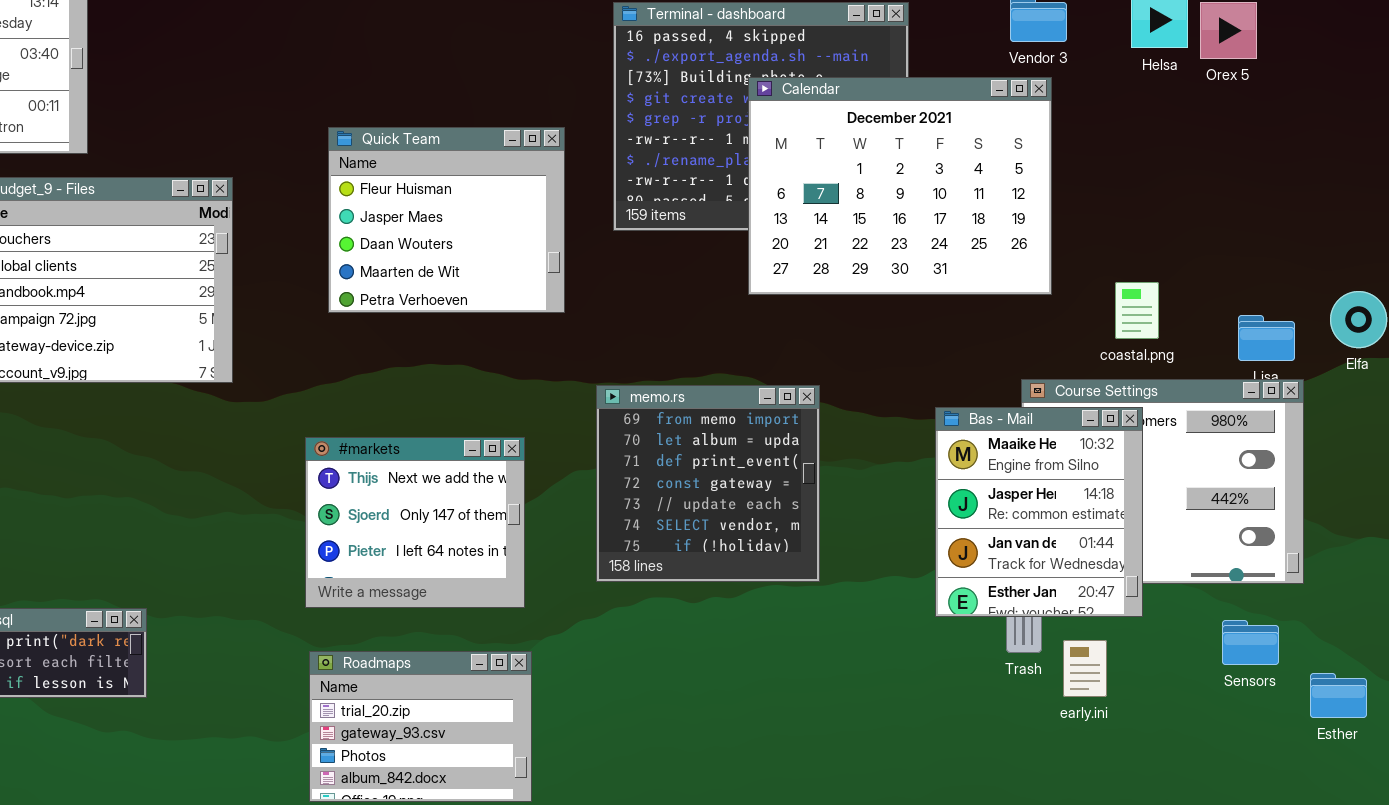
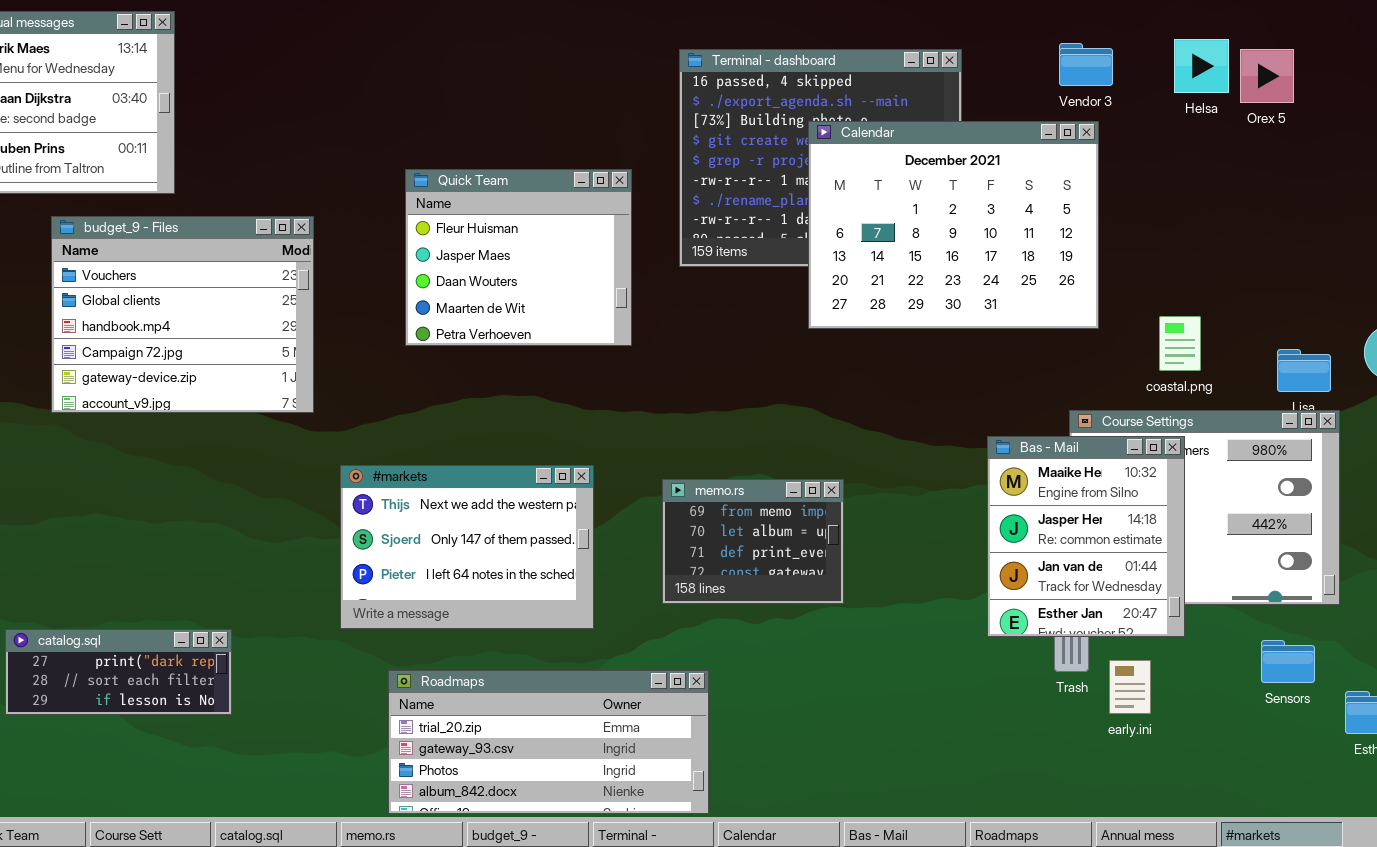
memo.rs: [596,385,820,582] -> [662,479,844,604], resized
#markets: [305,437,525,608] -> [340,465,594,629], resized
Roadmaps: [309,651,532,802] -> [388,670,709,814], resized

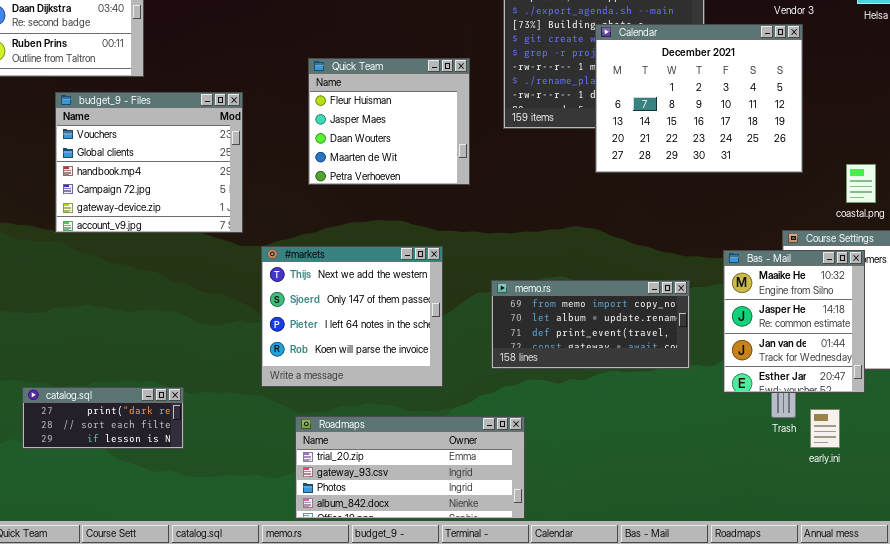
#markets: [340,465,594,629] -> [261,246,443,387], resized
memo.rs: [662,479,844,604] -> [491,280,690,369], resized

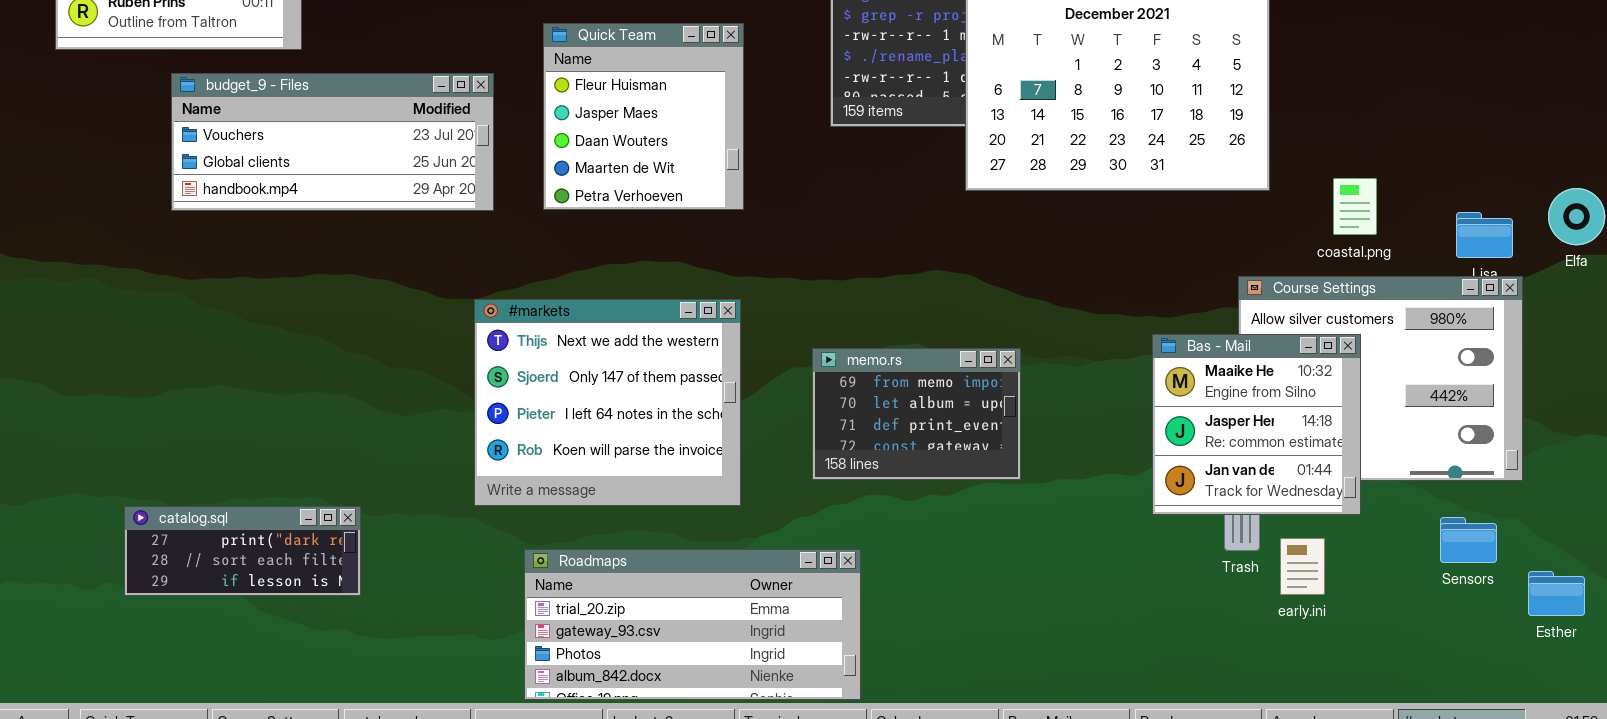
Quick Team: [308,58,470,185] -> [543,23,744,210], resized
budget_9 - Files: [55,92,243,233] -> [171,73,494,211], resized
Bas - Mail: [723,250,865,393] -> [1152,334,1361,515], resized
memo.rs: [491,280,690,369] -> [812,348,1021,480], resized

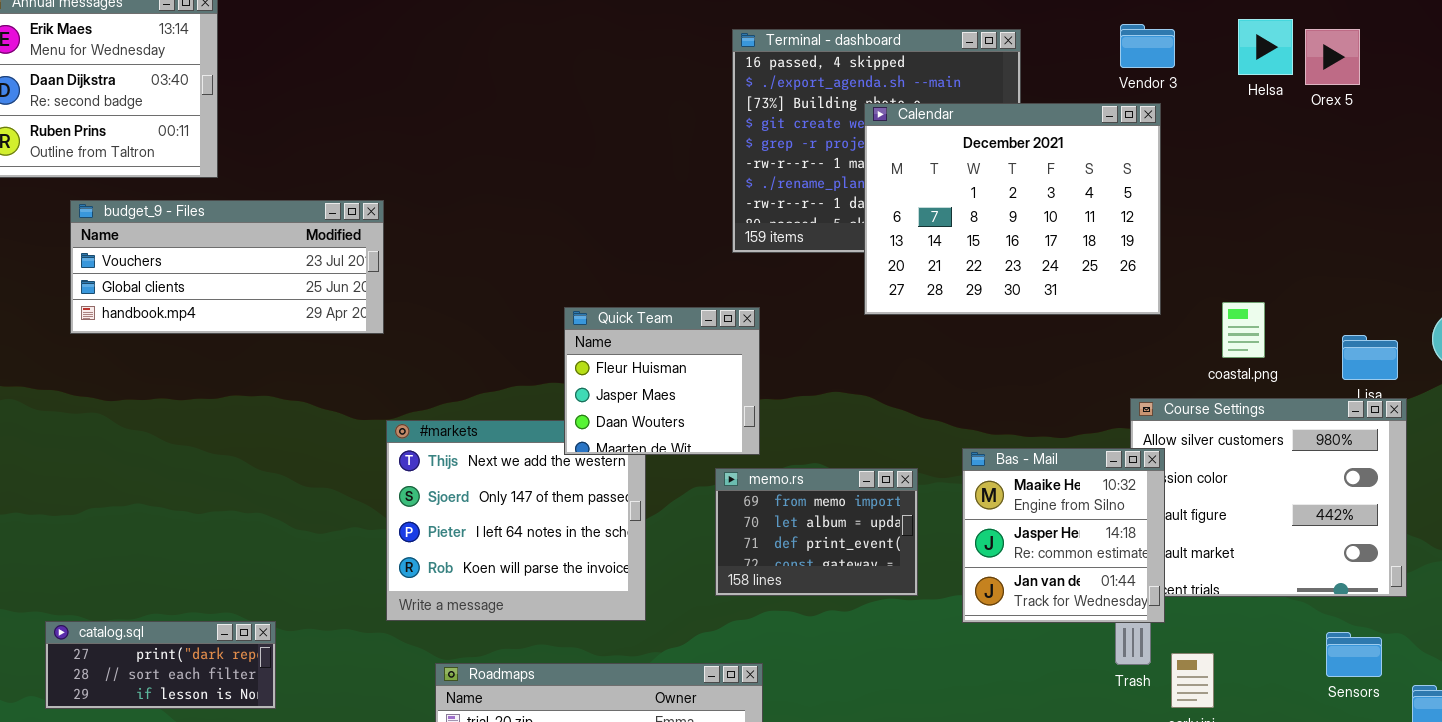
Quick Team: [543,23,744,210] -> [564,307,760,455], moved, resized
budget_9 - Files: [171,73,494,211] -> [70,200,384,334], moved
Bas - Mail: [1152,334,1361,515] -> [962,448,1165,623], moved

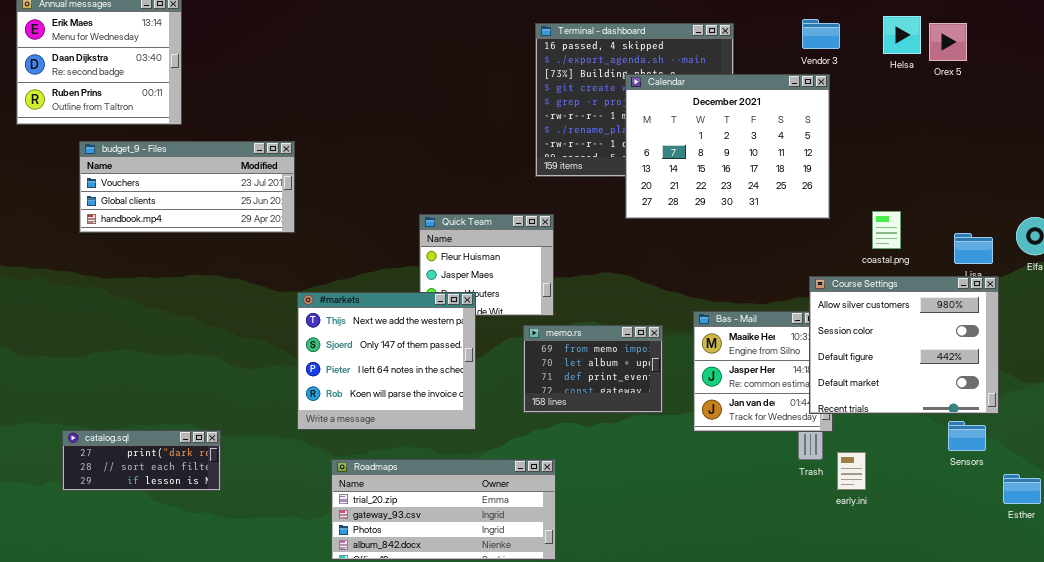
Course Settings: [1130,398,1407,597] -> [809,276,999,414], raised
#markets: [386,420,646,621] -> [297,292,476,430], raised
Sensors: [1326,632,1382,677] -> [948,421,986,451], moved

